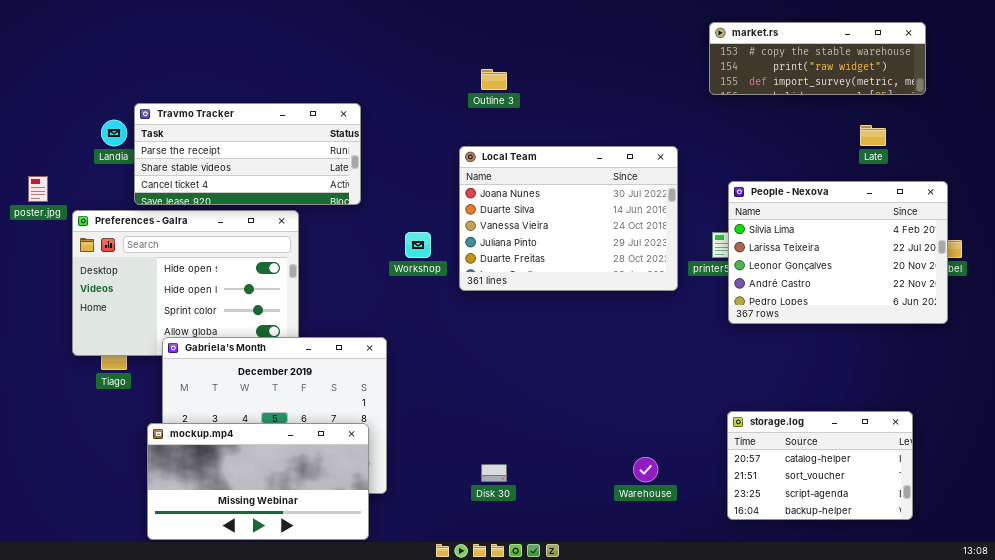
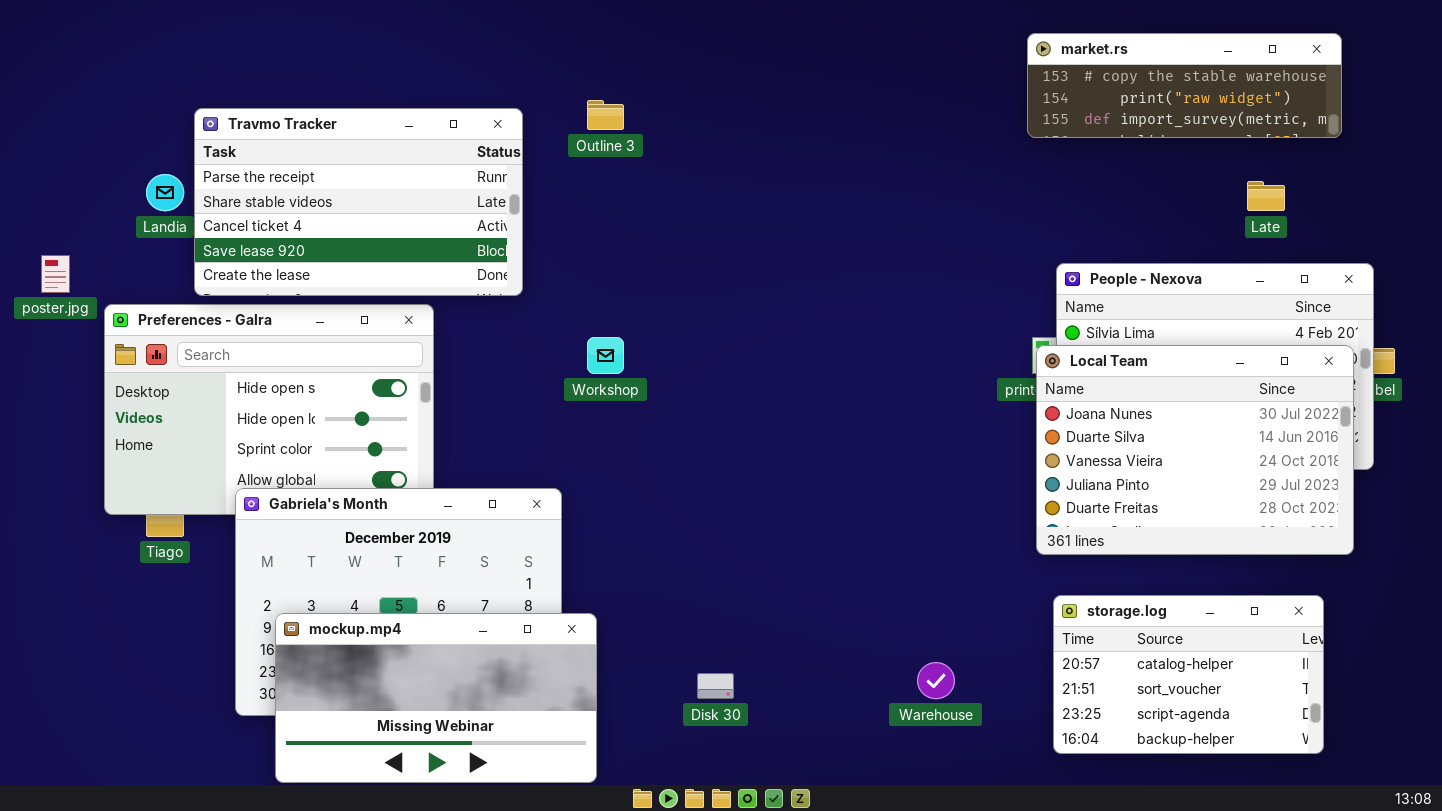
Outline 3: [481,69,507,90] -> [587,100,624,130], moved
Travmo Tracker: [134,103,361,205] -> [194,108,523,296], resized
Local Team: [459,146,678,291] -> [1036,345,1354,555], moved
mockup.mp4: [147,423,369,540] -> [275,613,597,783], moved

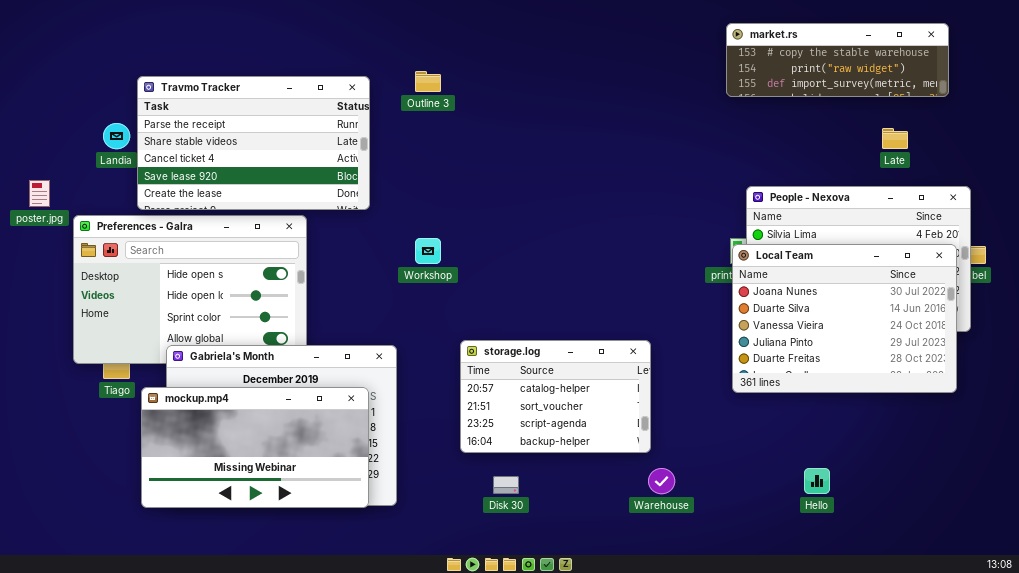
storage.log: [1053,595,1324,754] -> [460,340,651,453], moved
mockup.mp4: [275,613,597,783] -> [141,387,369,508], moved

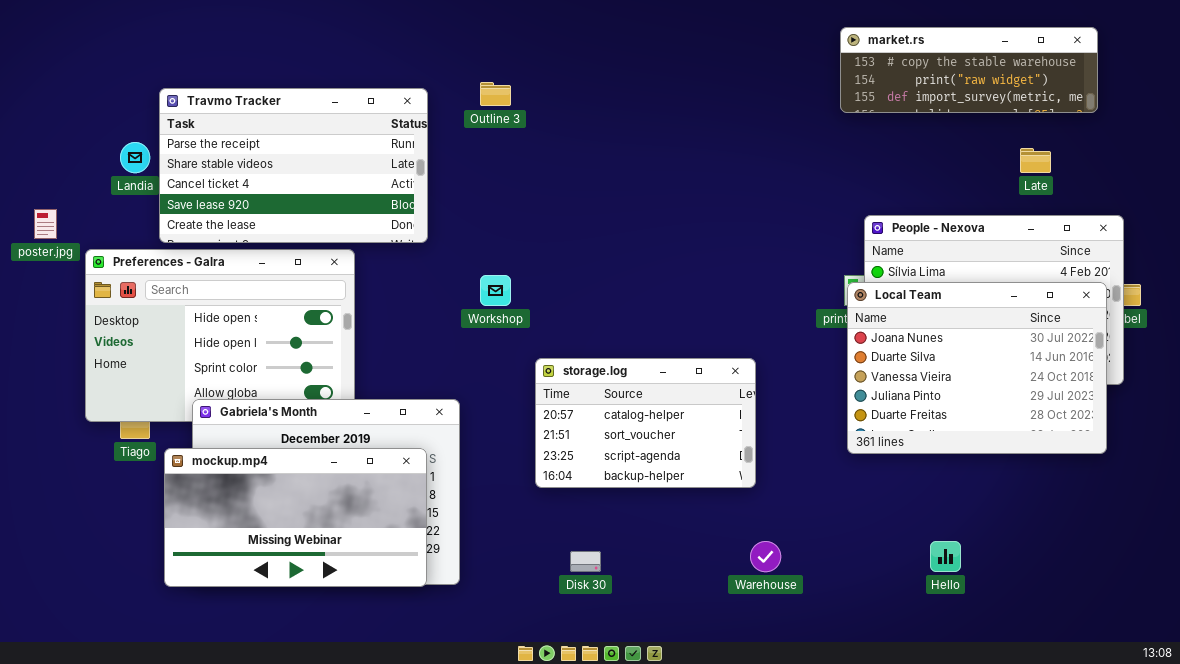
storage.log: [460,340,651,453] -> [535,358,756,488], moved

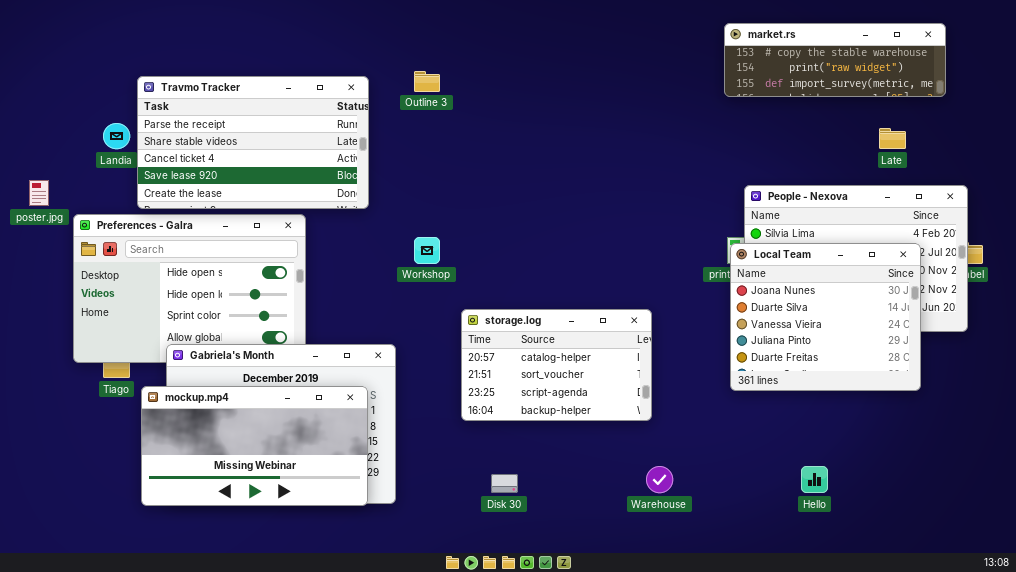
Local Team: [847,282,1107,454] -> [730,243,921,391], resized

